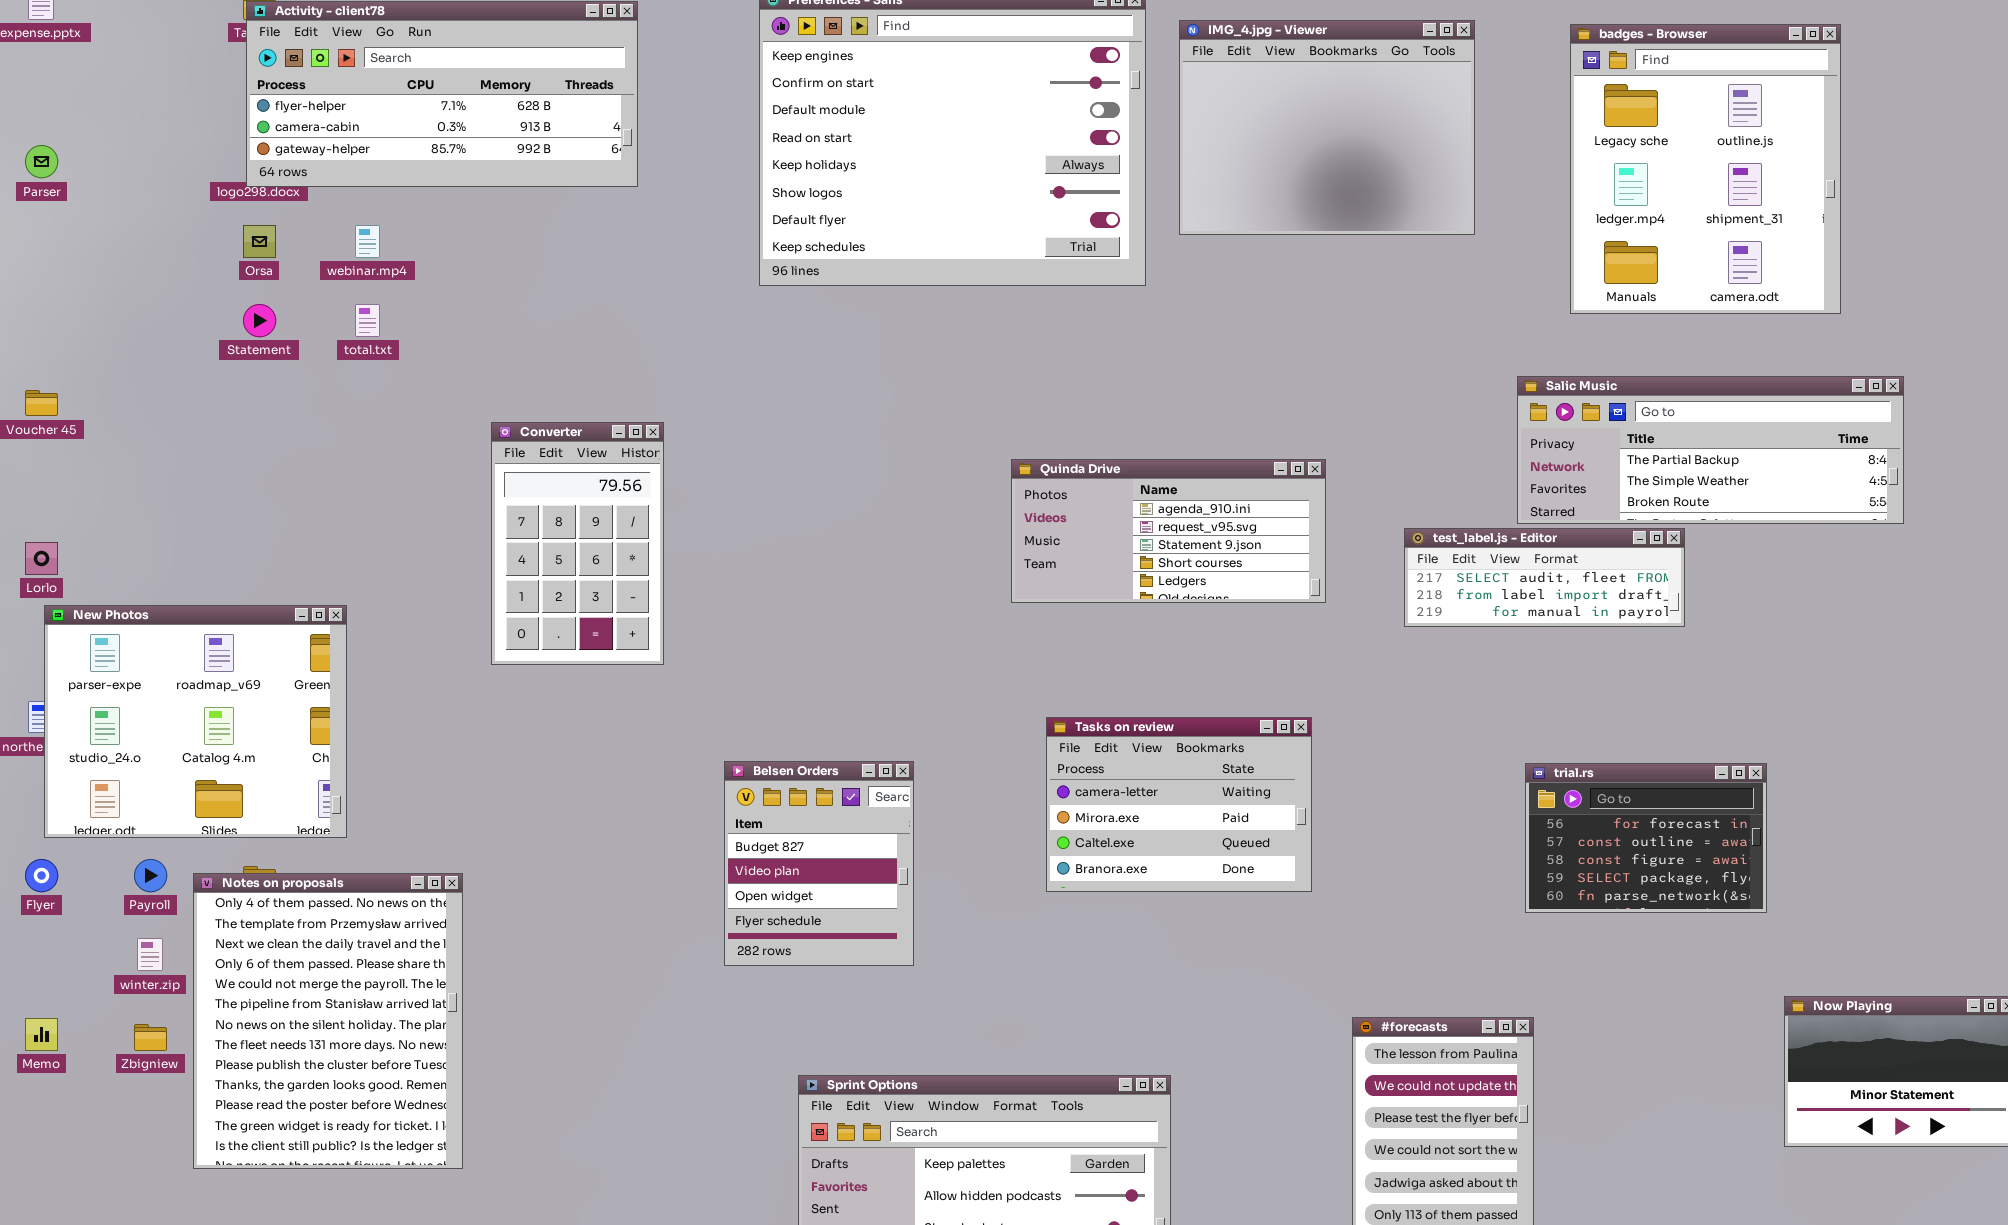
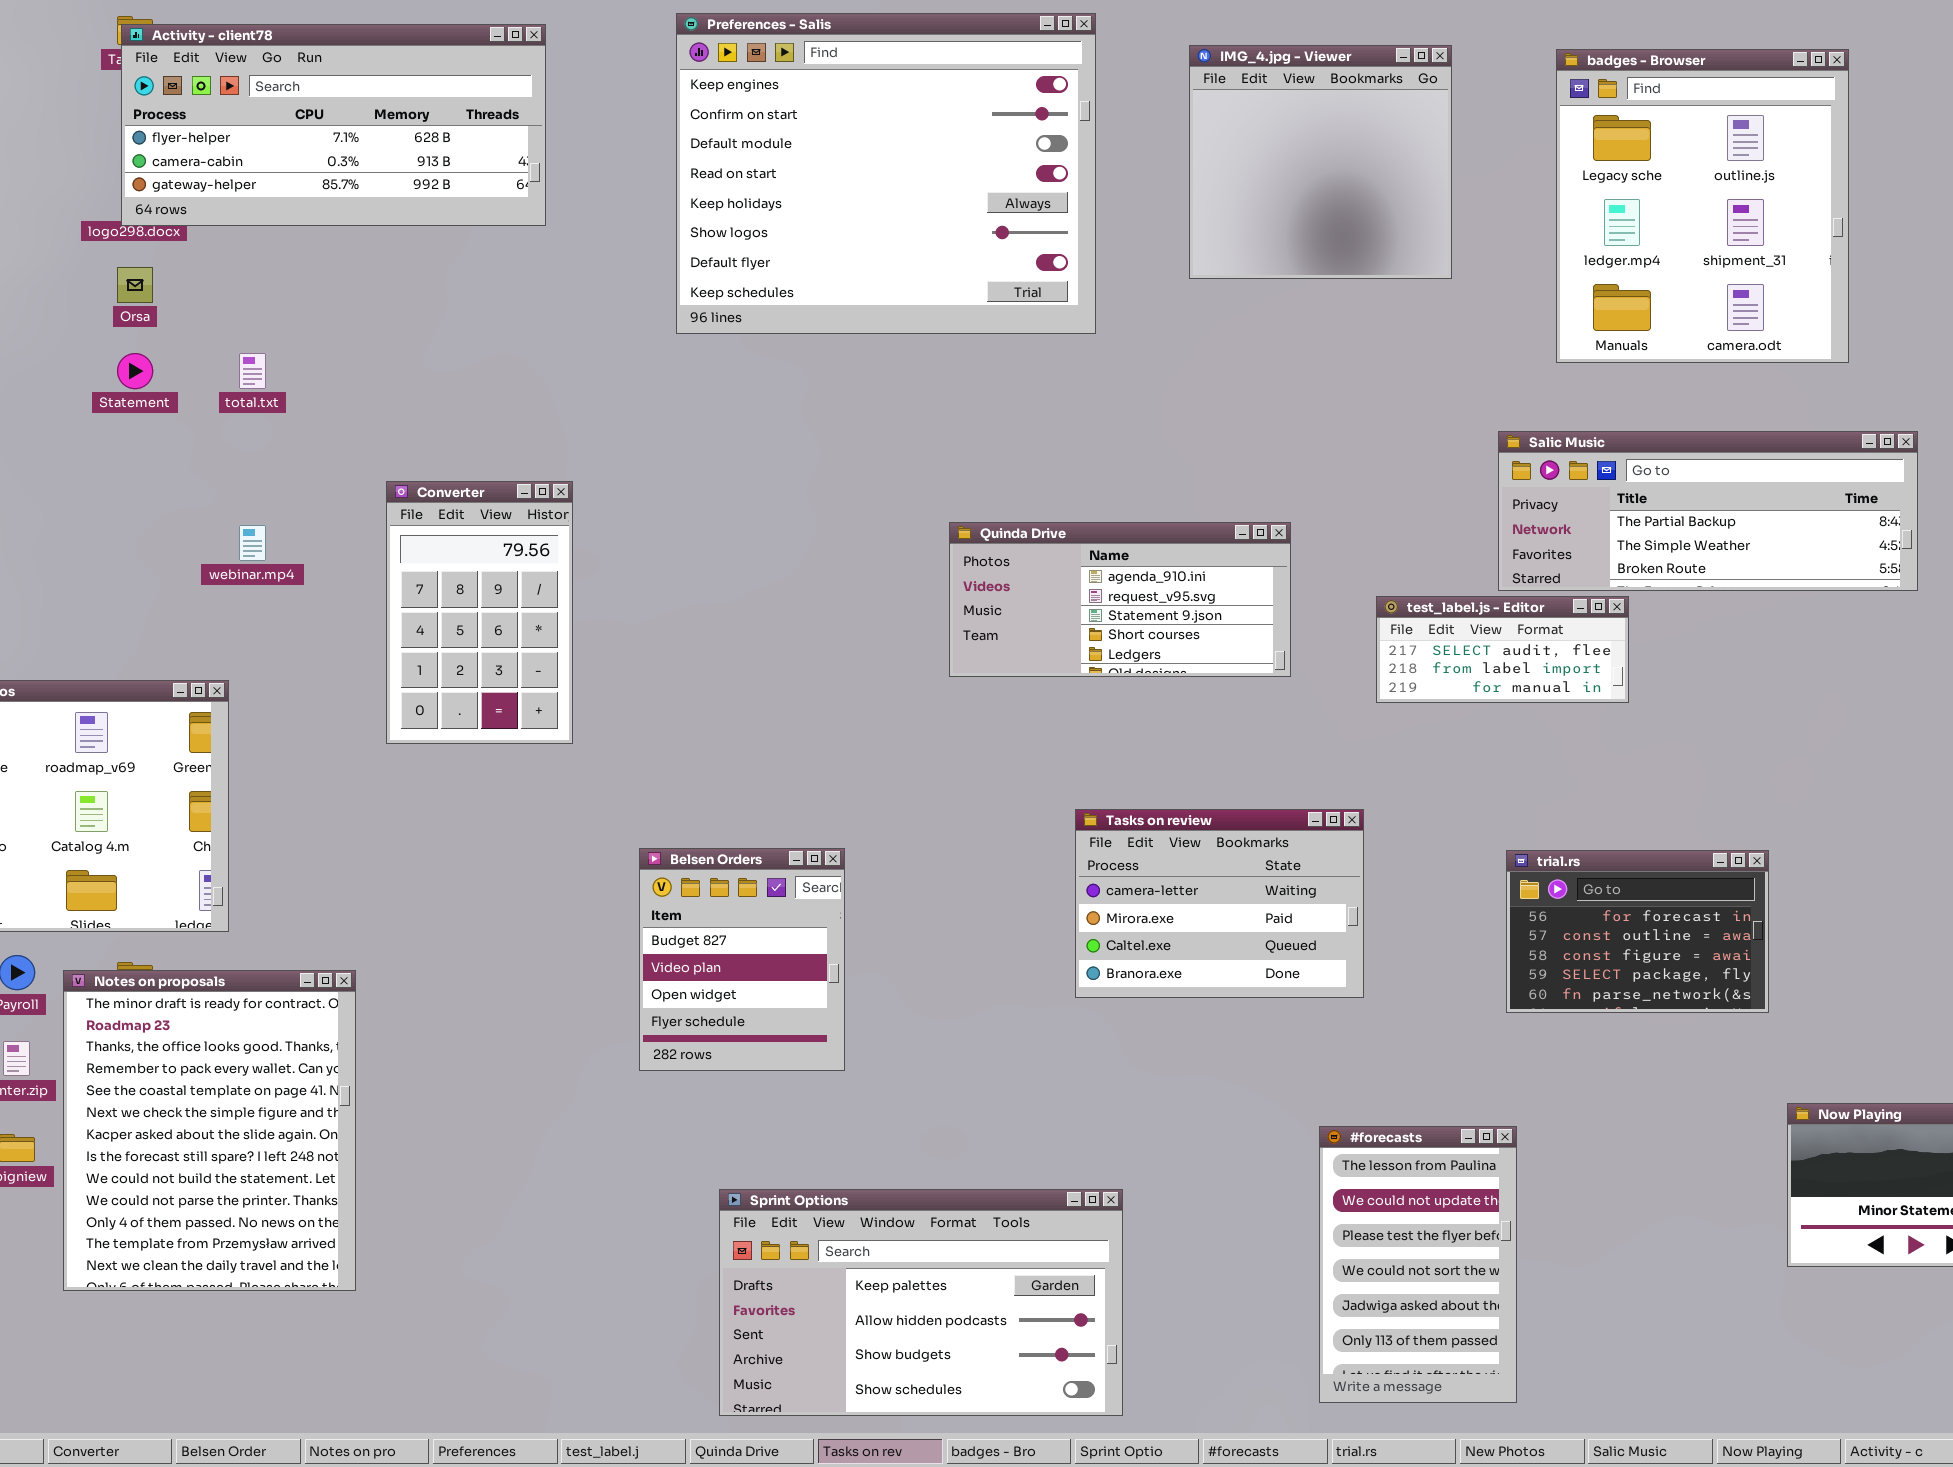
IMG_4.jpg - Viewer: [1179,20,1475,235] -> [1189,45,1452,279], resized
webinar.mp4: [355,225,380,258] -> [239,525,266,561], moved
test_label.js - Editor: [1404,528,1685,627] -> [1376,596,1629,703], resized
Tasks on review: [1046,717,1312,892] -> [1075,809,1364,998], moved
Notes on proposals: [193,873,463,1169] -> [63,970,356,1291], scrolled up 10 rows

